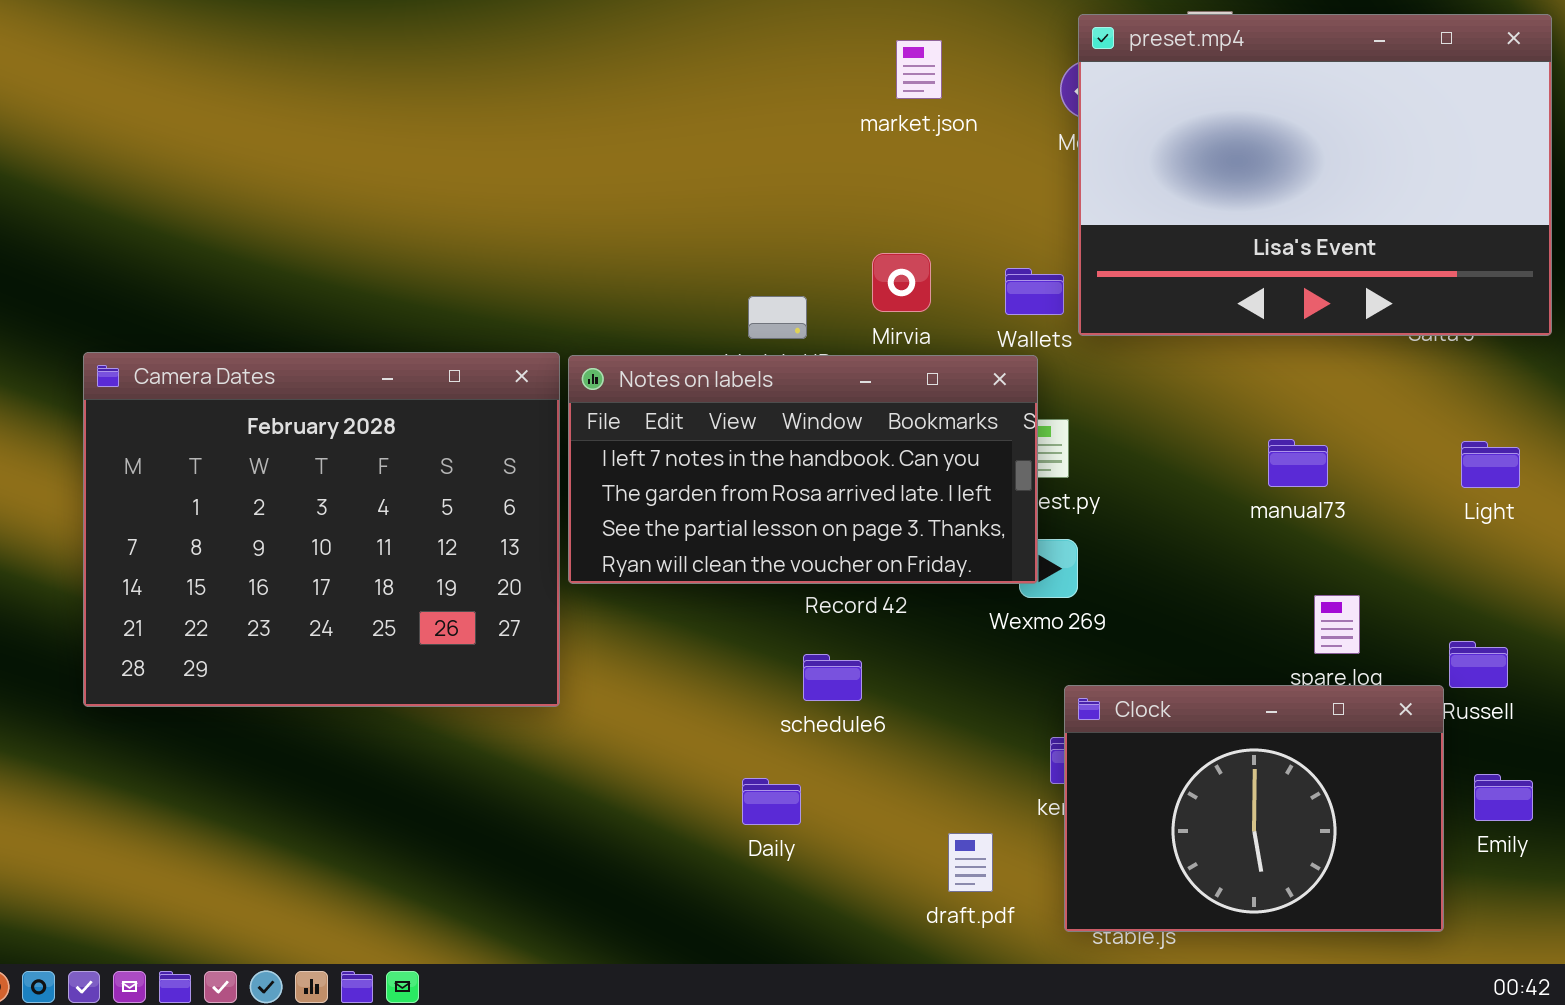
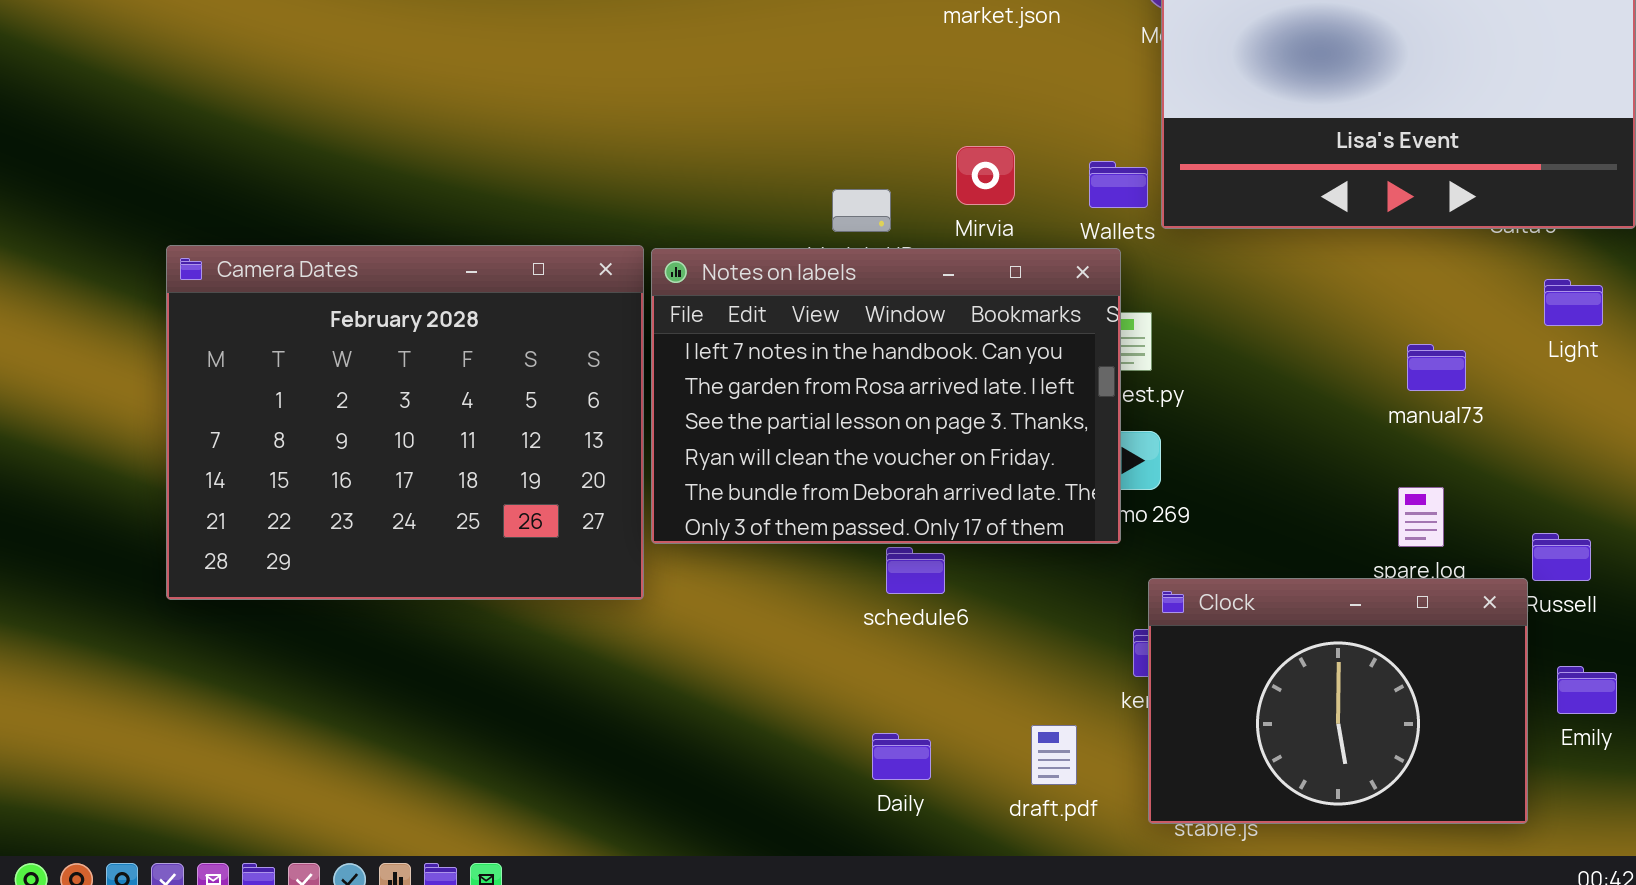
Notes on labels: [568,355,1038,584] -> [651,248,1121,544], resized
manual73: [1268,439,1328,487] -> [1407,344,1466,391], moved
Light: [1461,441,1520,488] -> [1544,279,1603,326], moved
Daily: [742,778,801,825] -> [872,733,931,780], moved

